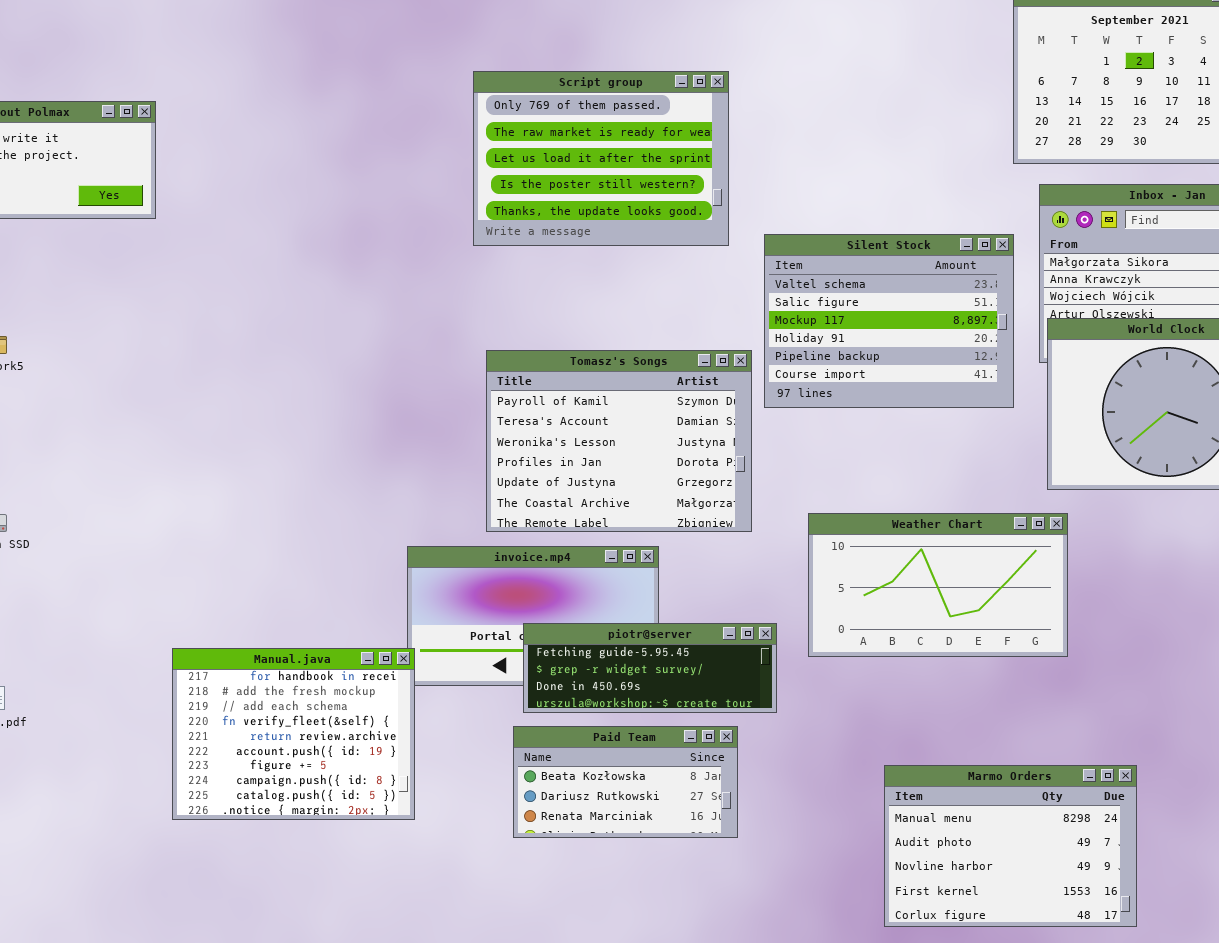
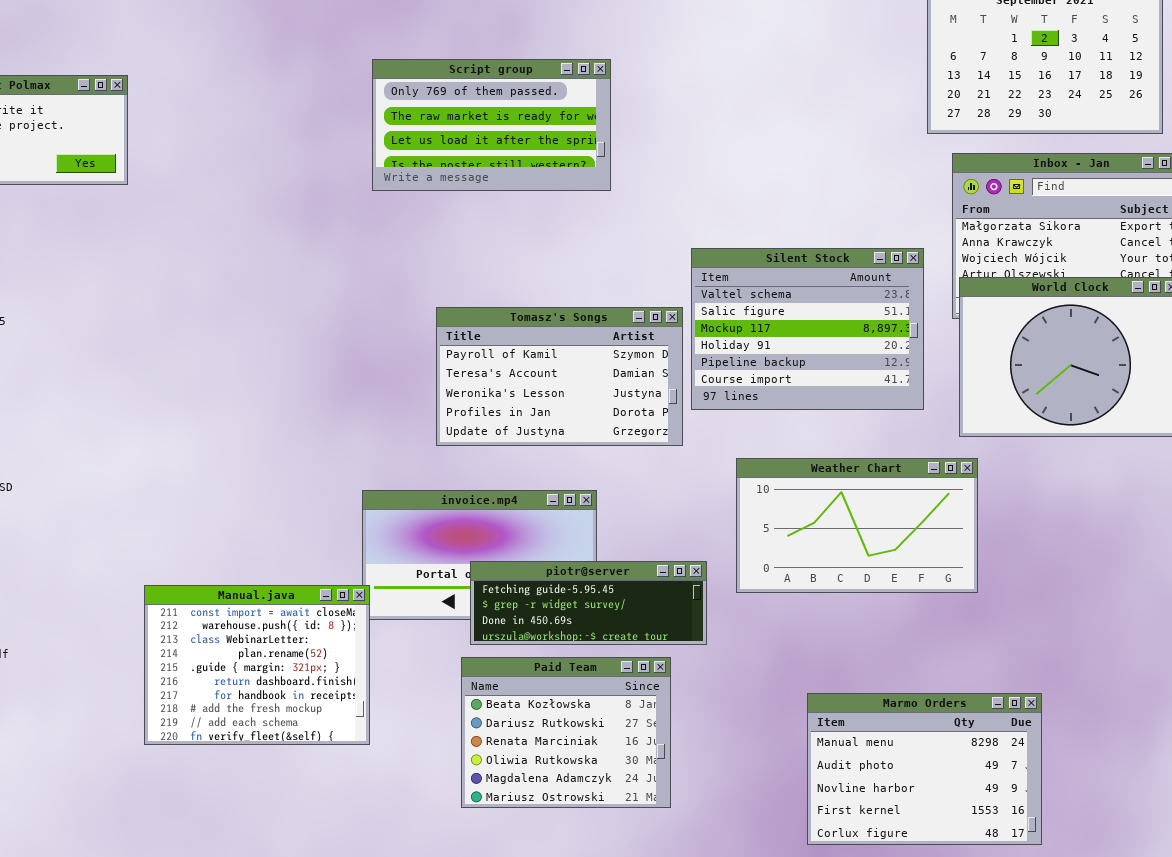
Script group: [473,71,729,246] -> [372,59,611,191], moved, resized
Silent Stock: [764,234,1014,408] -> [691,248,924,410], moved
Tomasz's Songs: [486,350,752,532] -> [436,307,683,446], resized
Manual.java: [172,648,415,820] -> [144,585,370,745], scrolled up 6 rows
Paid Team: [513,726,738,838] -> [461,657,671,808], resized

